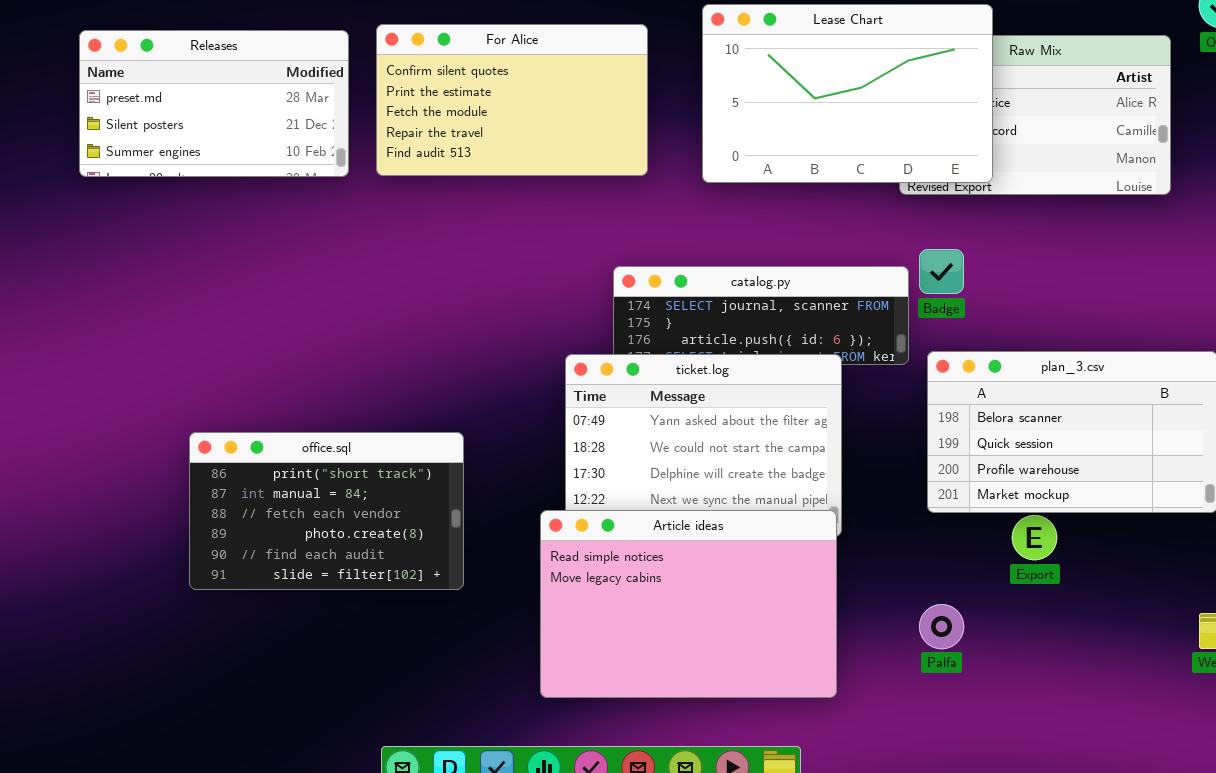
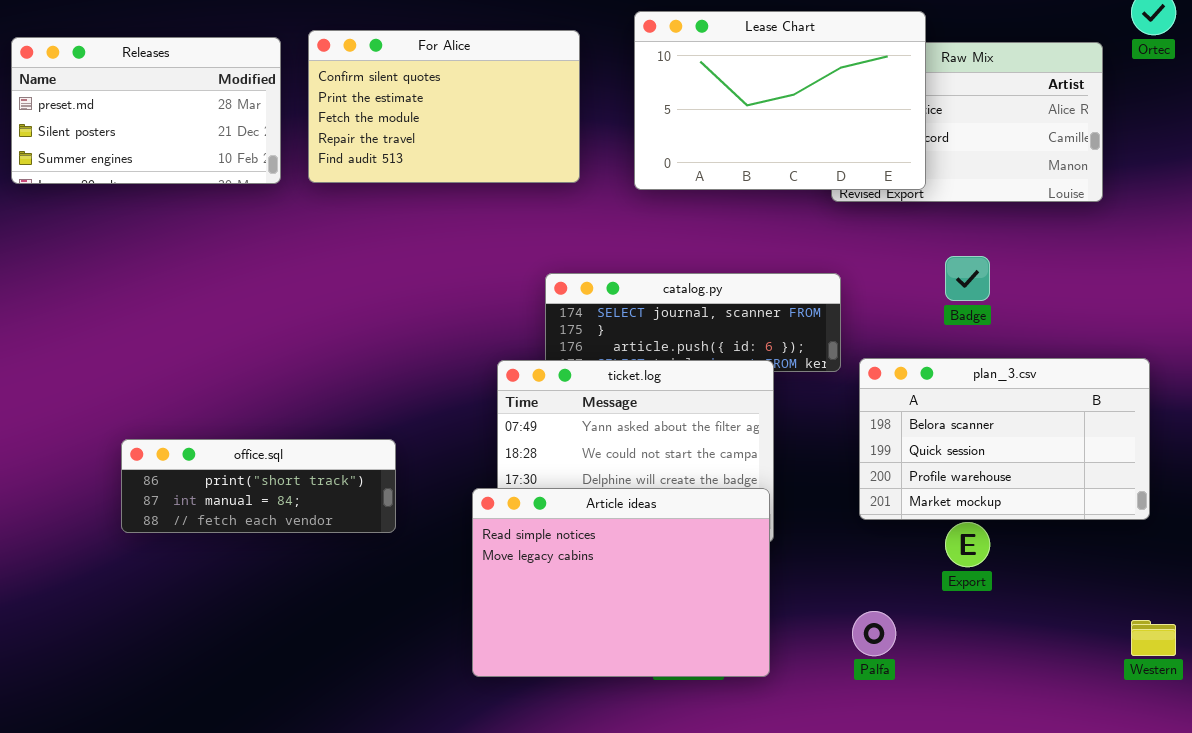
Badge: [919,249,964,294] -> [945,256,990,301], moved
office.sql: [189,432,464,590] -> [121,439,396,533], resized
Article ideas: [540,510,837,698] -> [472,488,770,677], moved

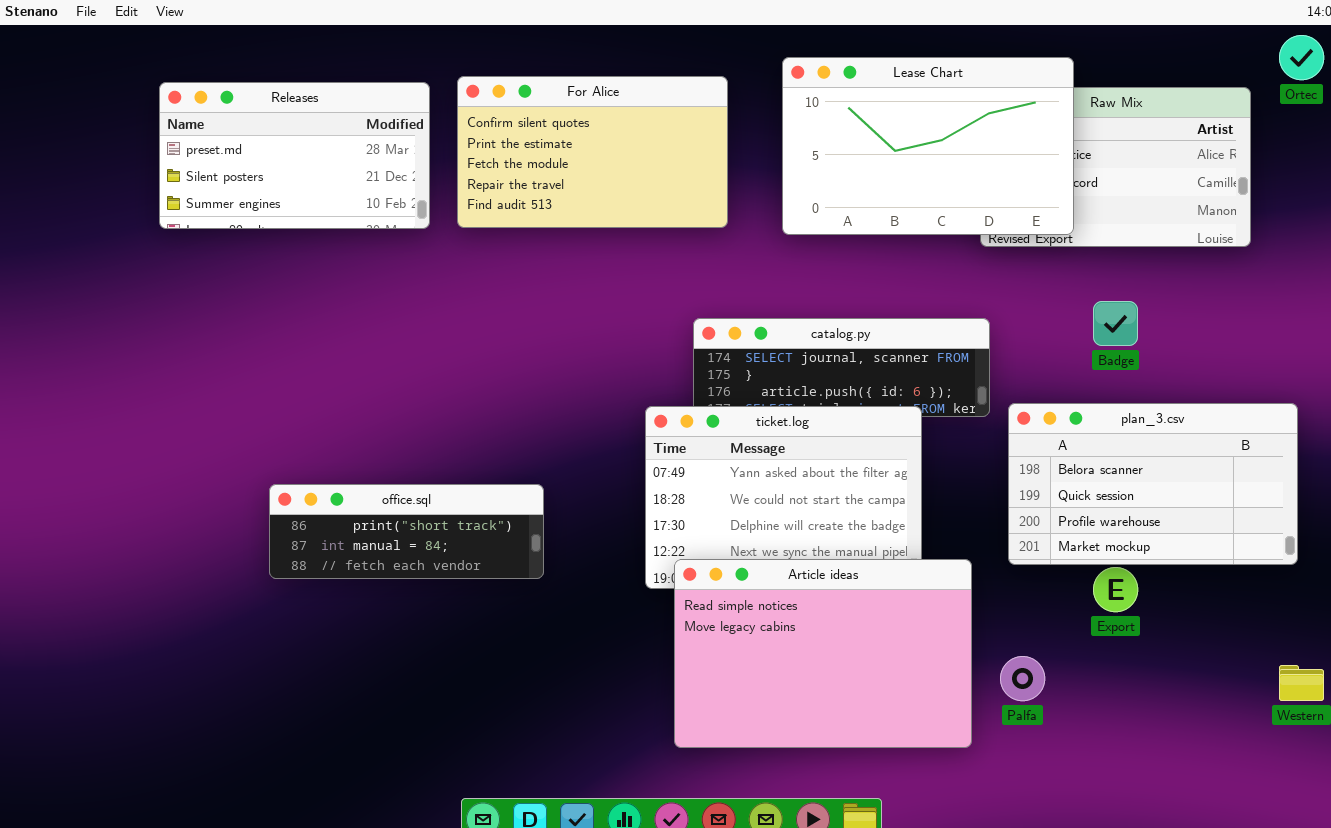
Article ideas: [472,488,770,677] -> [674,559,972,748], moved

